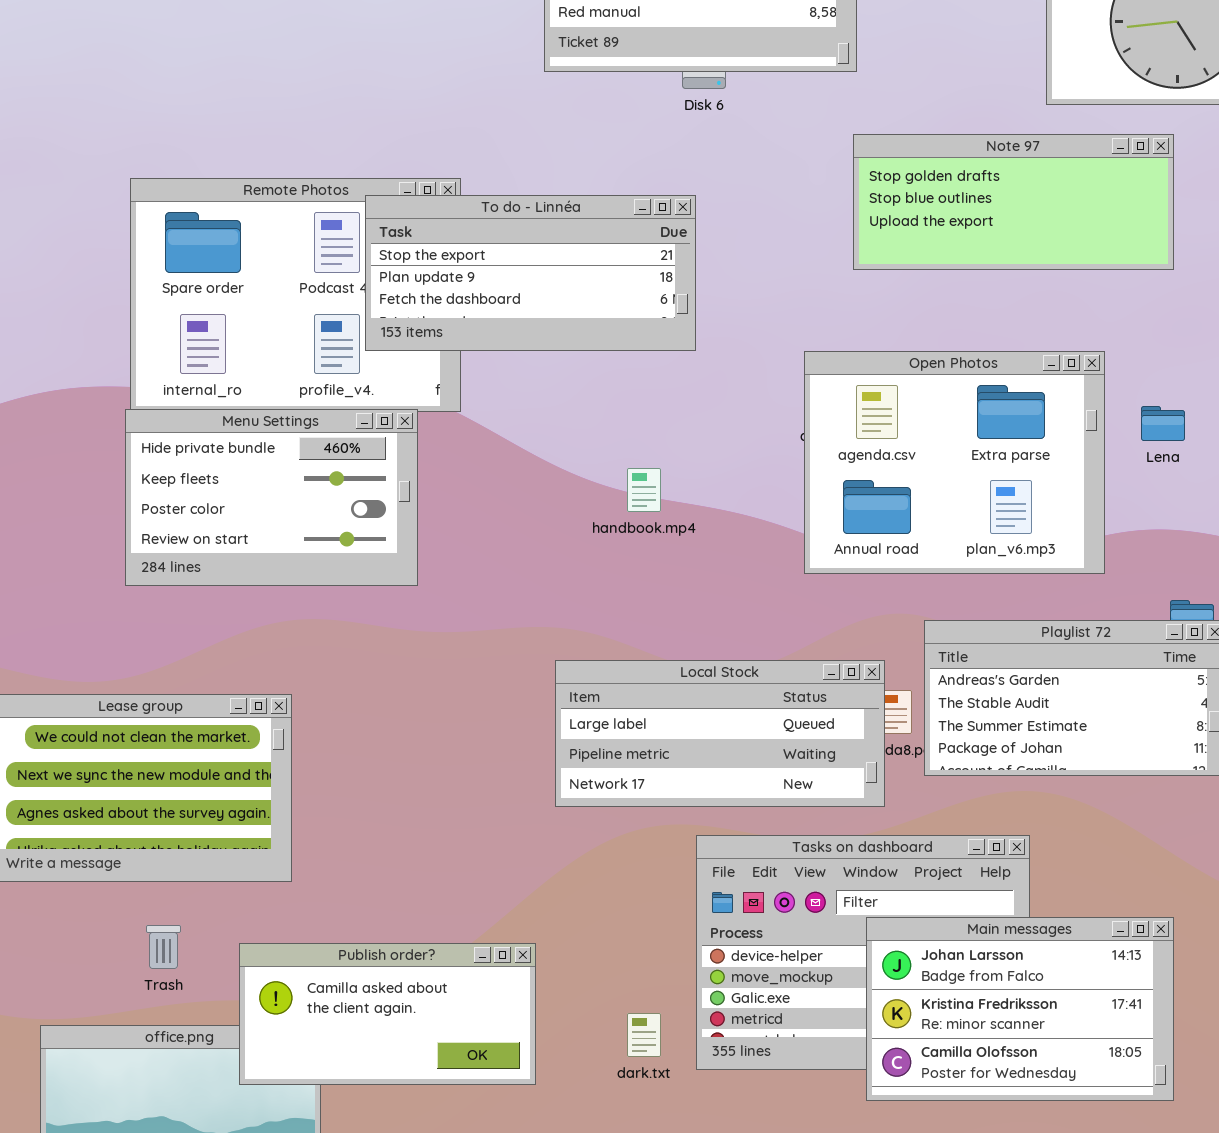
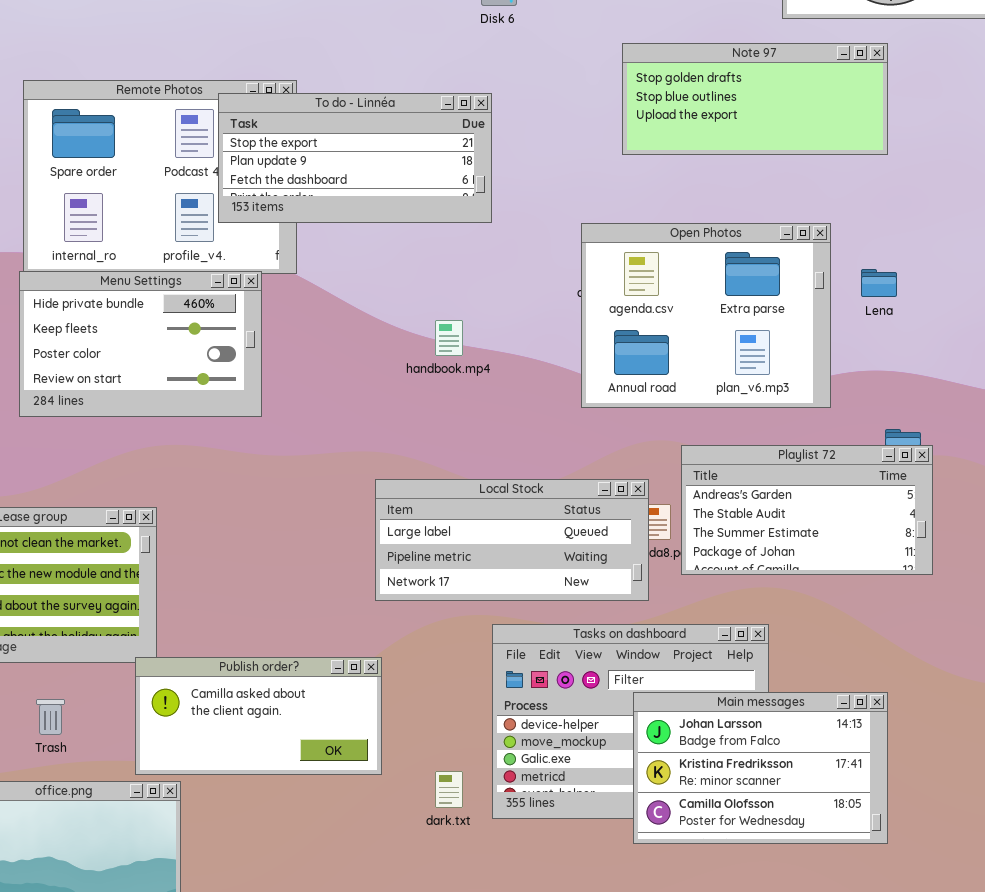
Publish order?: [239,943,536,1085] -> [135,657,382,775], moved

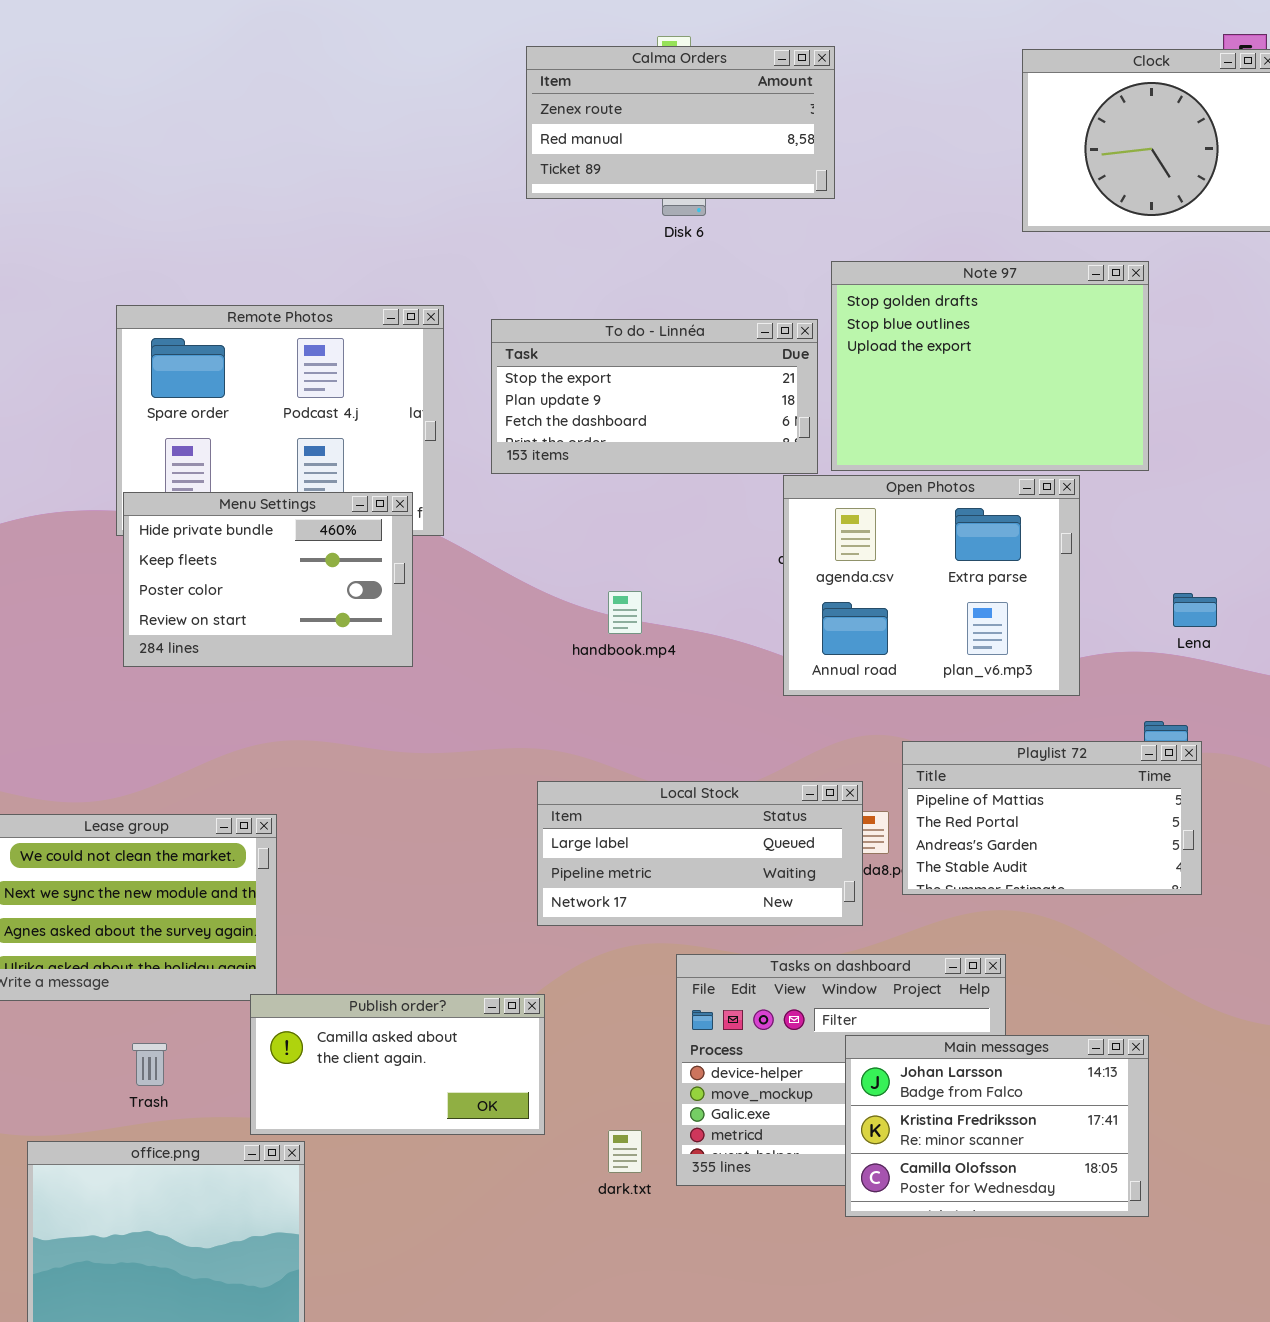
Note 97: [622,43,888,155] -> [831,261,1149,471], resized
To do - Linnéa: [218,93,492,223] -> [491,319,818,474], moved
Lena: [861,269,897,297] -> [1173,593,1217,627], moved
Menu Settings: [19,271,262,417] -> [123,492,413,667], moved
Playlist 72: [681,445,933,575] -> [902,741,1202,895], scrolled up 2 rows

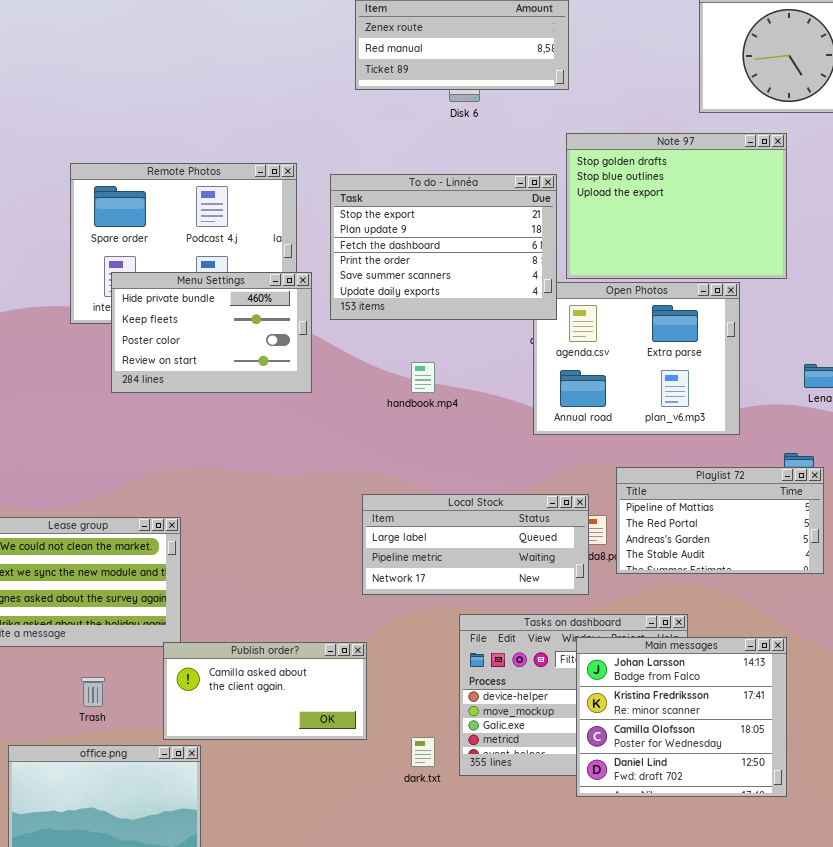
To do - Linnéa: [491,319,818,474] -> [330,174,557,320], resized
Menu Settings: [123,492,413,667] -> [111,272,312,393], moved
Main messages: [845,1035,1149,1217] -> [576,637,787,797], resized

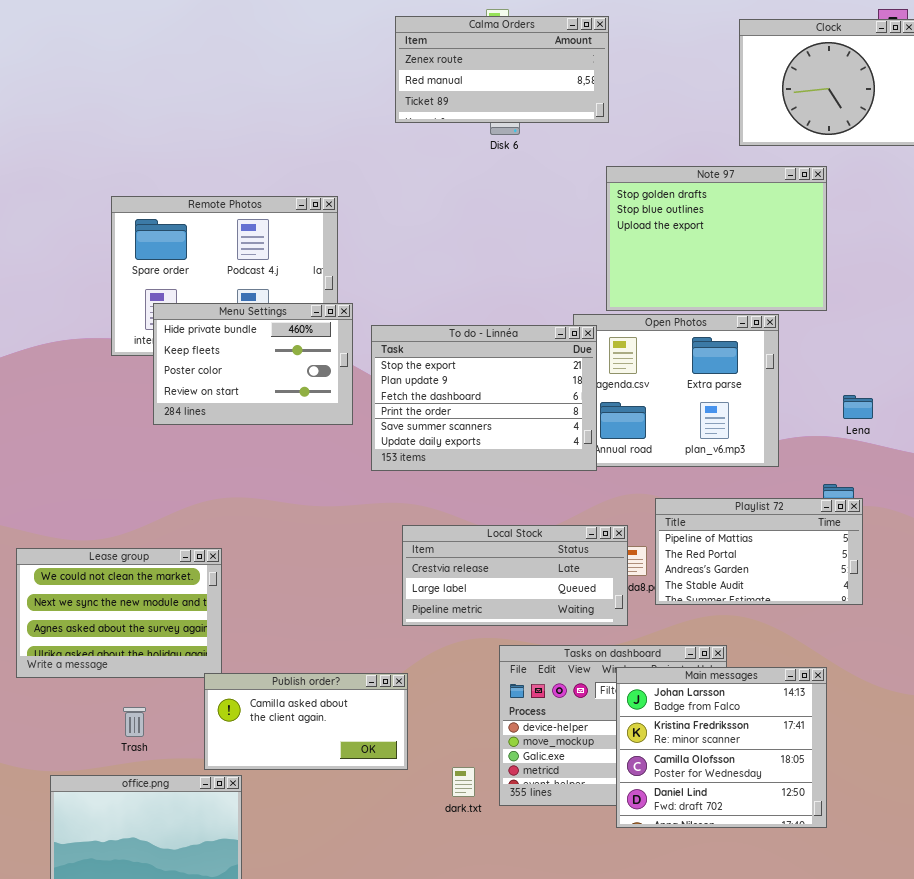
To do - Linnéa: [330,174,557,320] -> [371,325,597,471], moved
Local Stock: [362,494,589,595] -> [402,525,628,626], scrolled up 1 row

